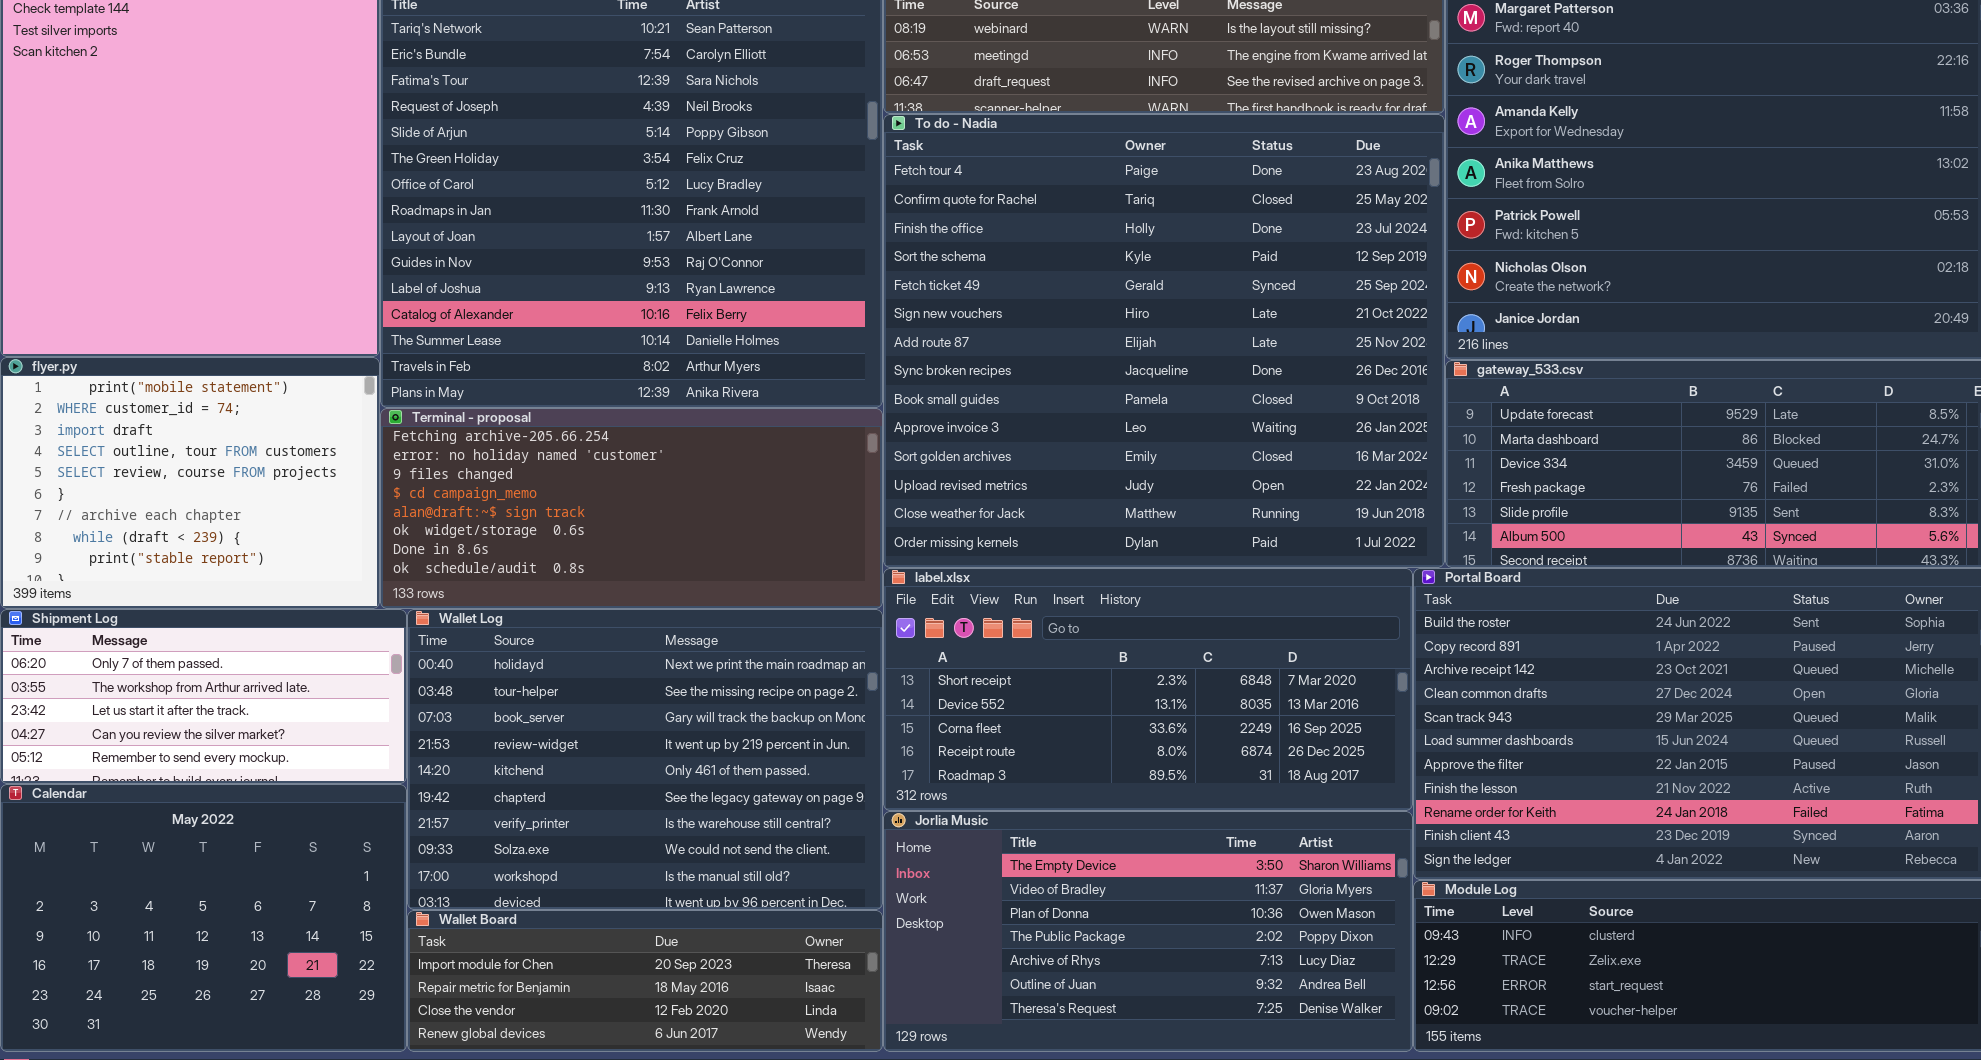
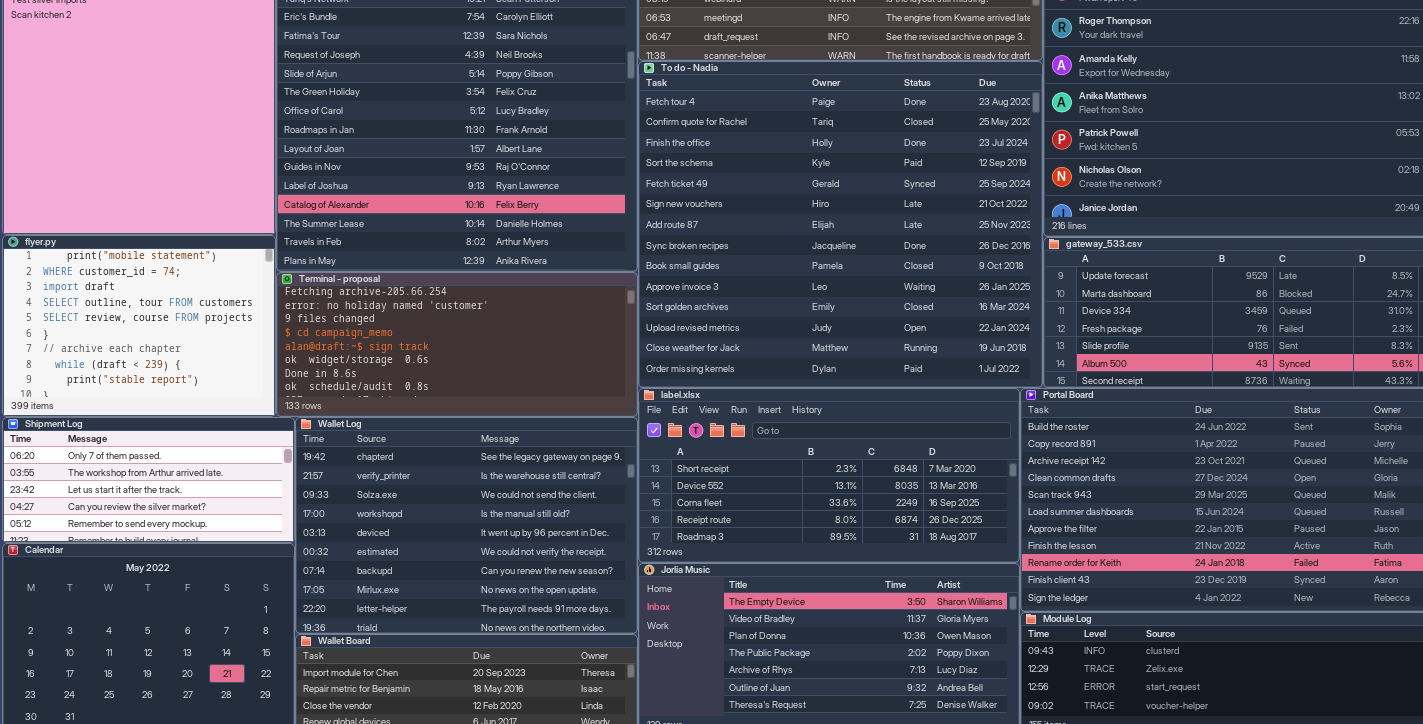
Wallet Log: [407,609,883,910] -> [295,417,638,634], scrolled down 5 rows

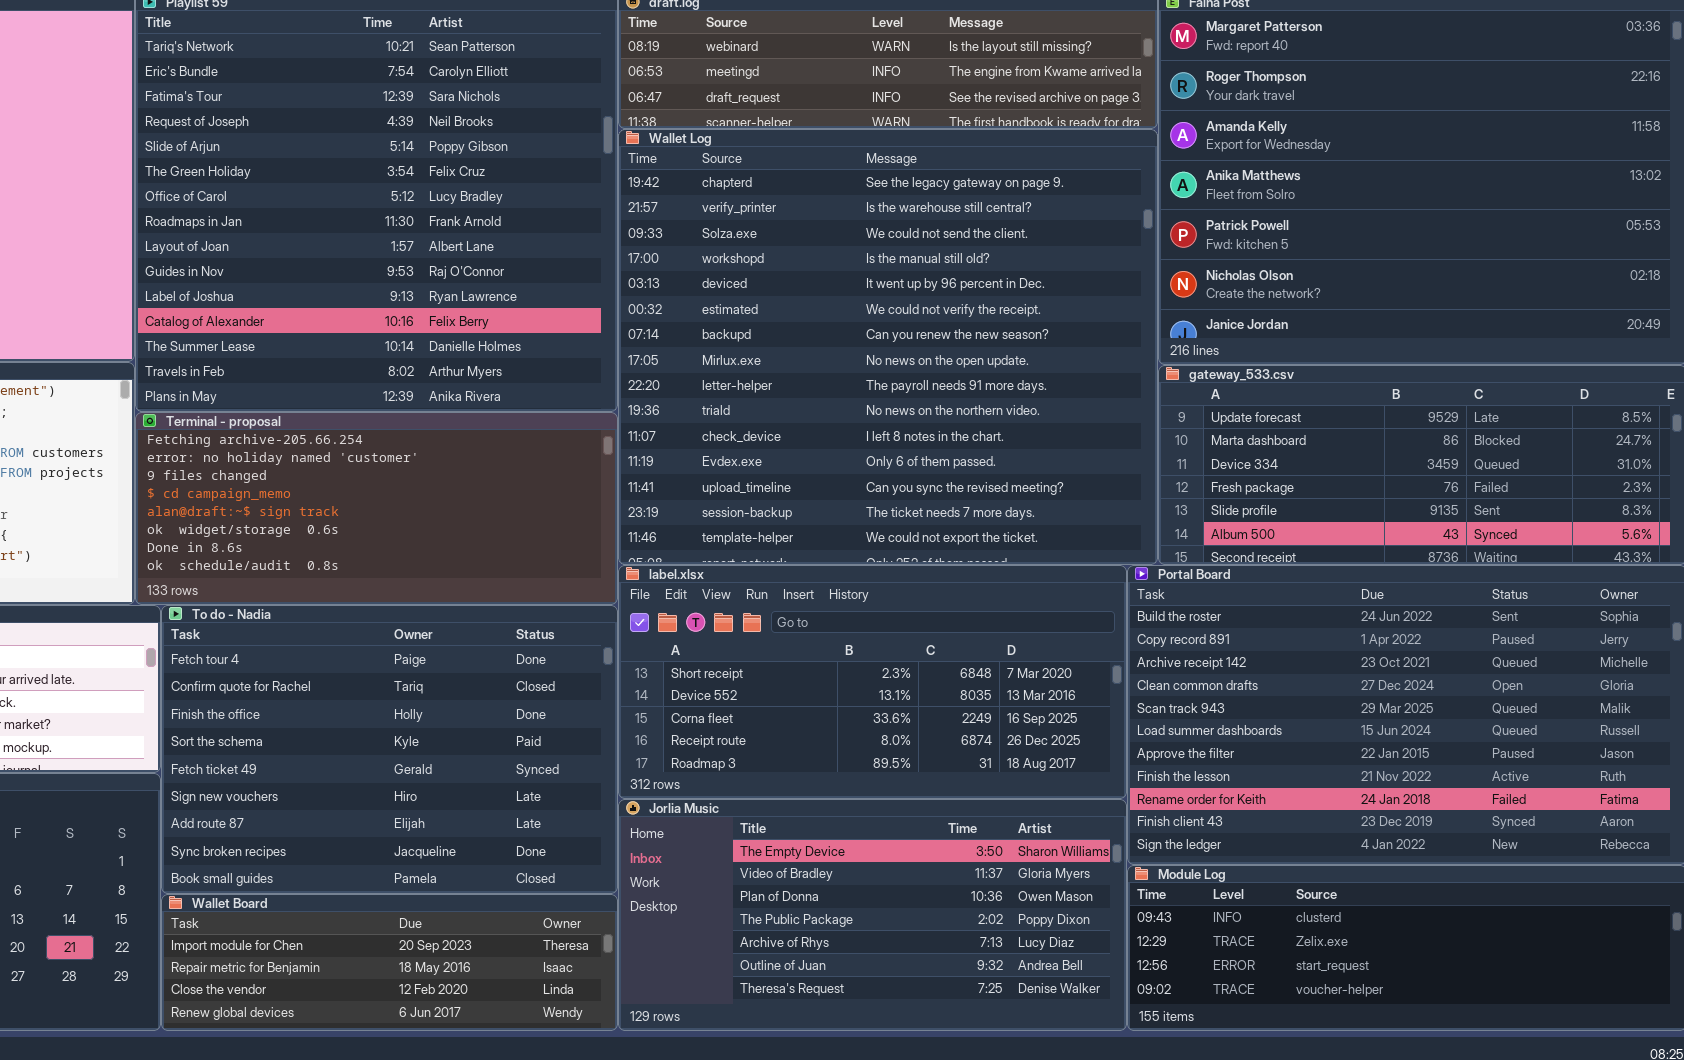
To do - Nadia: [638,61,1043,388] -> [161,605,618,894], moved, resized
Wallet Log: [295,417,638,634] -> [618,129,1158,565], moved, resized

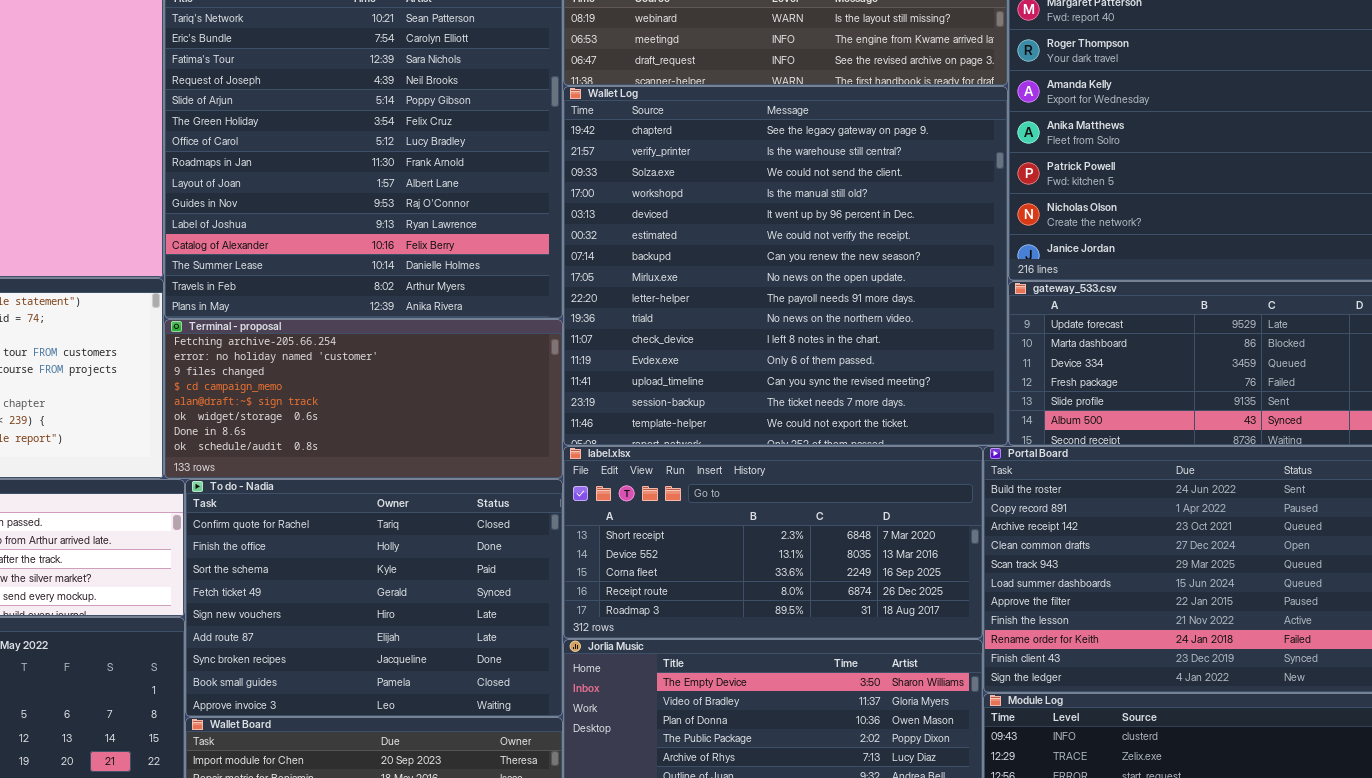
To do - Nadia: [161,605,618,894] -> [185,479,563,717], scrolled down 1 row

